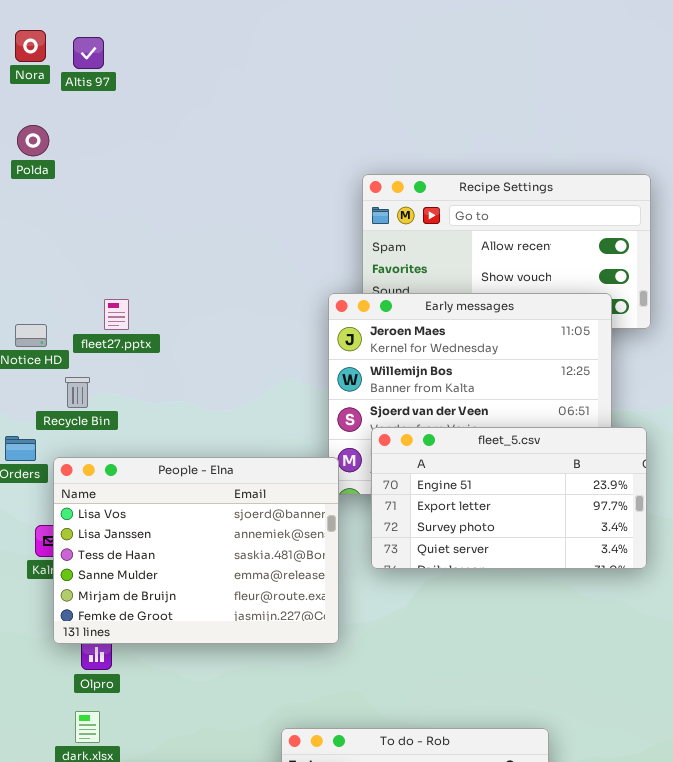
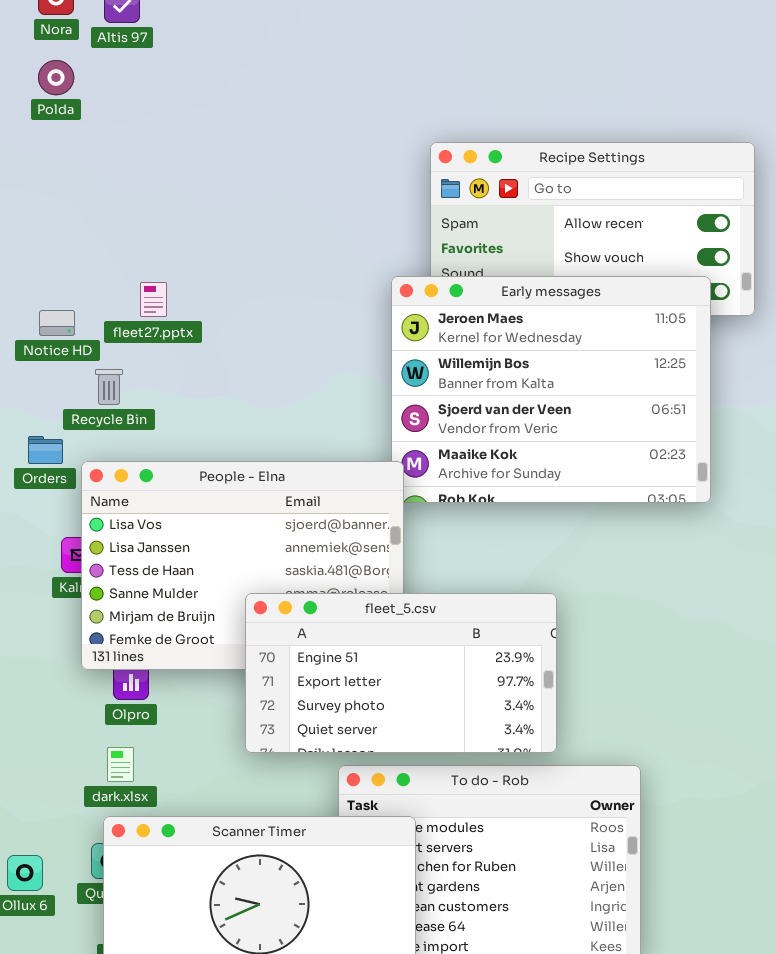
Polda: [17,125,49,156] -> [38,60,74,95], moved
fleet_5.csv: [371,427,647,569] -> [245,593,557,753], moved

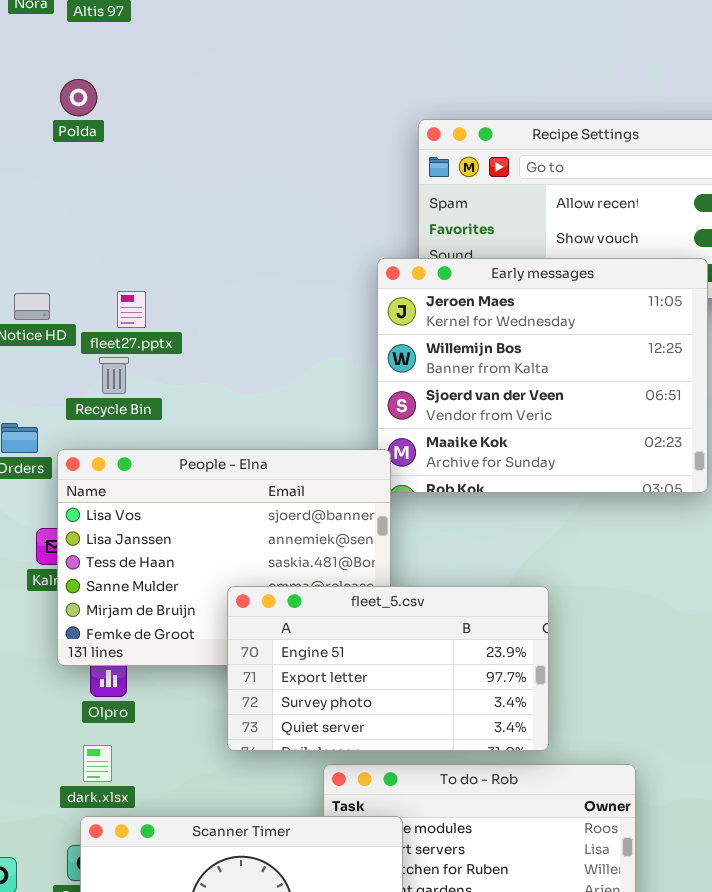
Polda: [38,60,74,95] -> [60,79,97,116], moved
fleet27.pptx: [140,282,167,317] -> [117,291,146,328], moved
Recycle Bin: [95,369,123,405] -> [99,357,129,394], moved

